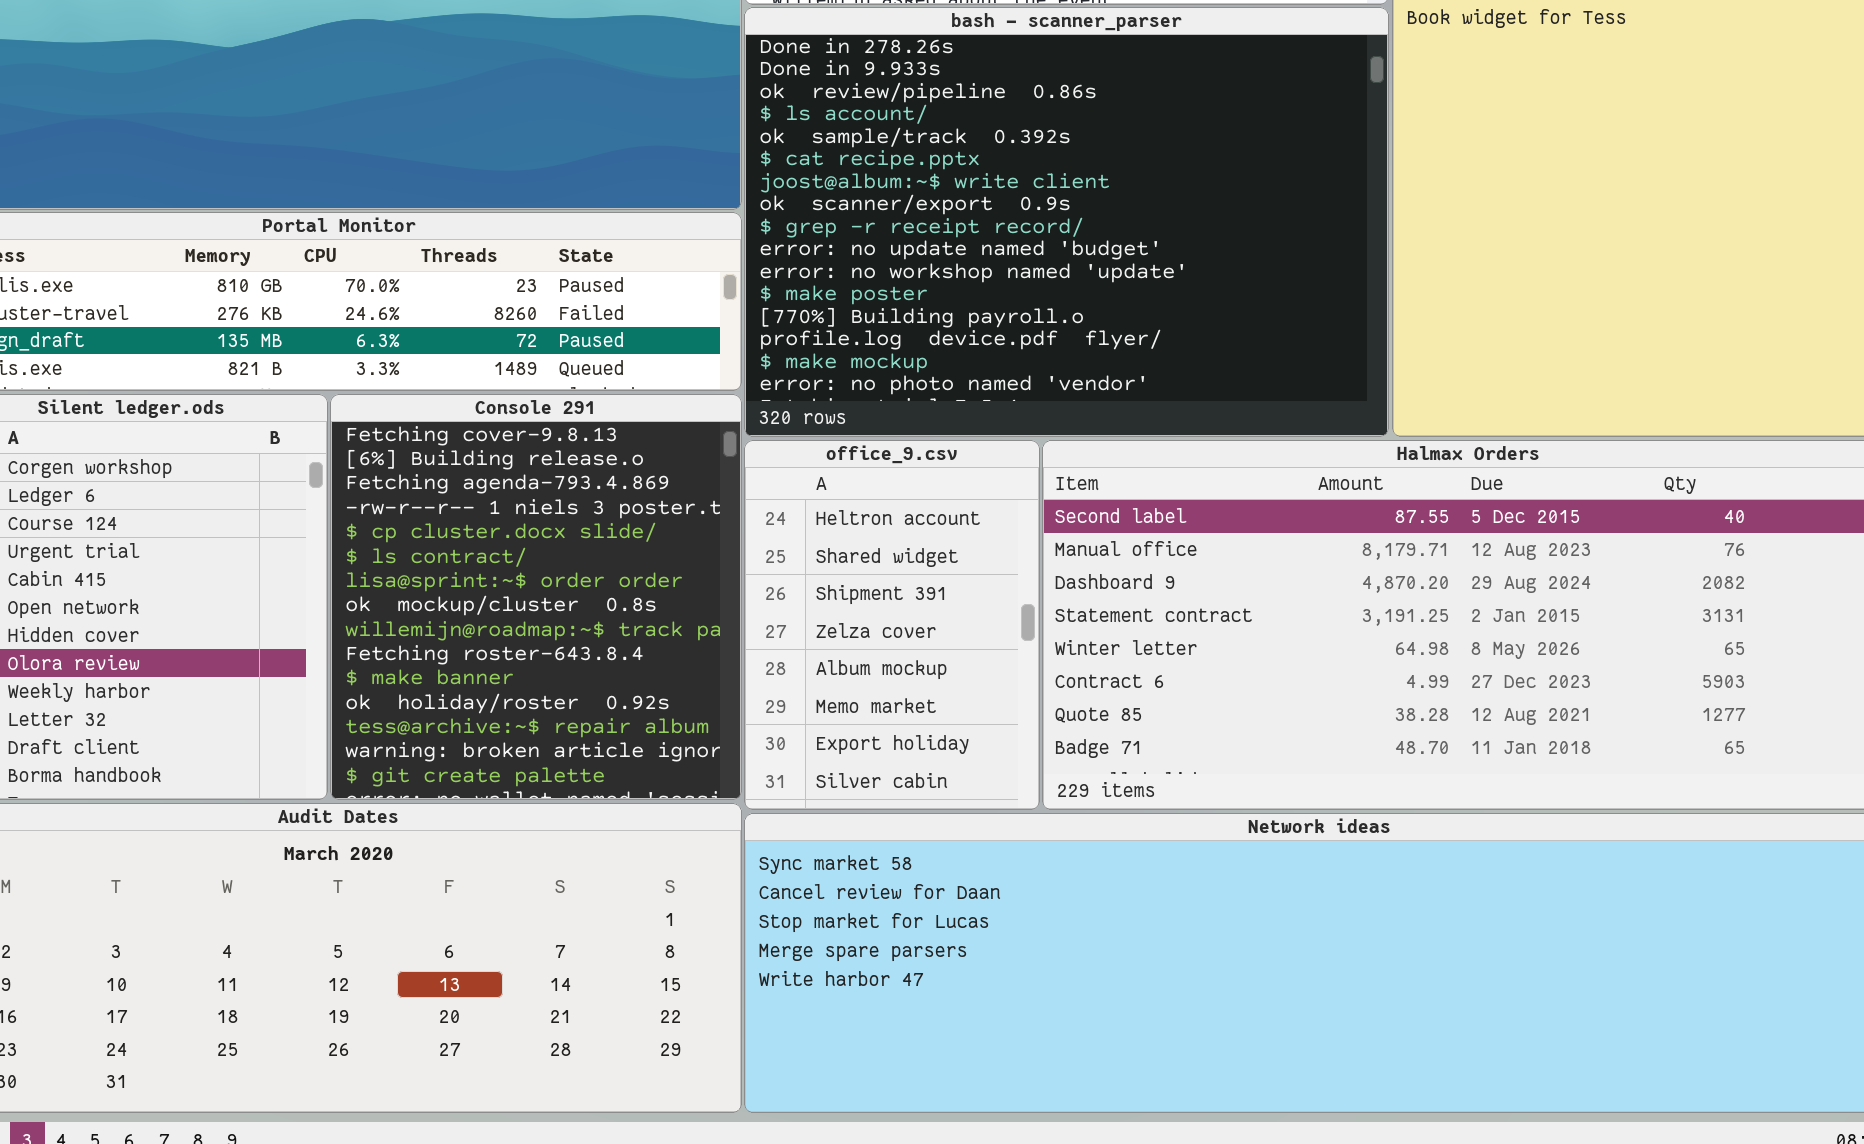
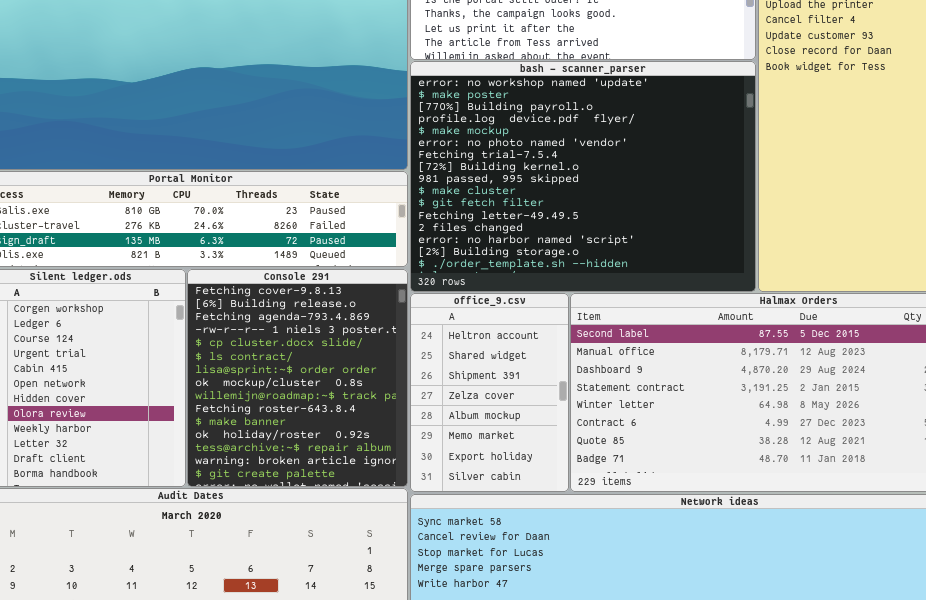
bash - scanner_parser: [744,7,1389,437] -> [410,61,756,292], scrolled down 10 rows

